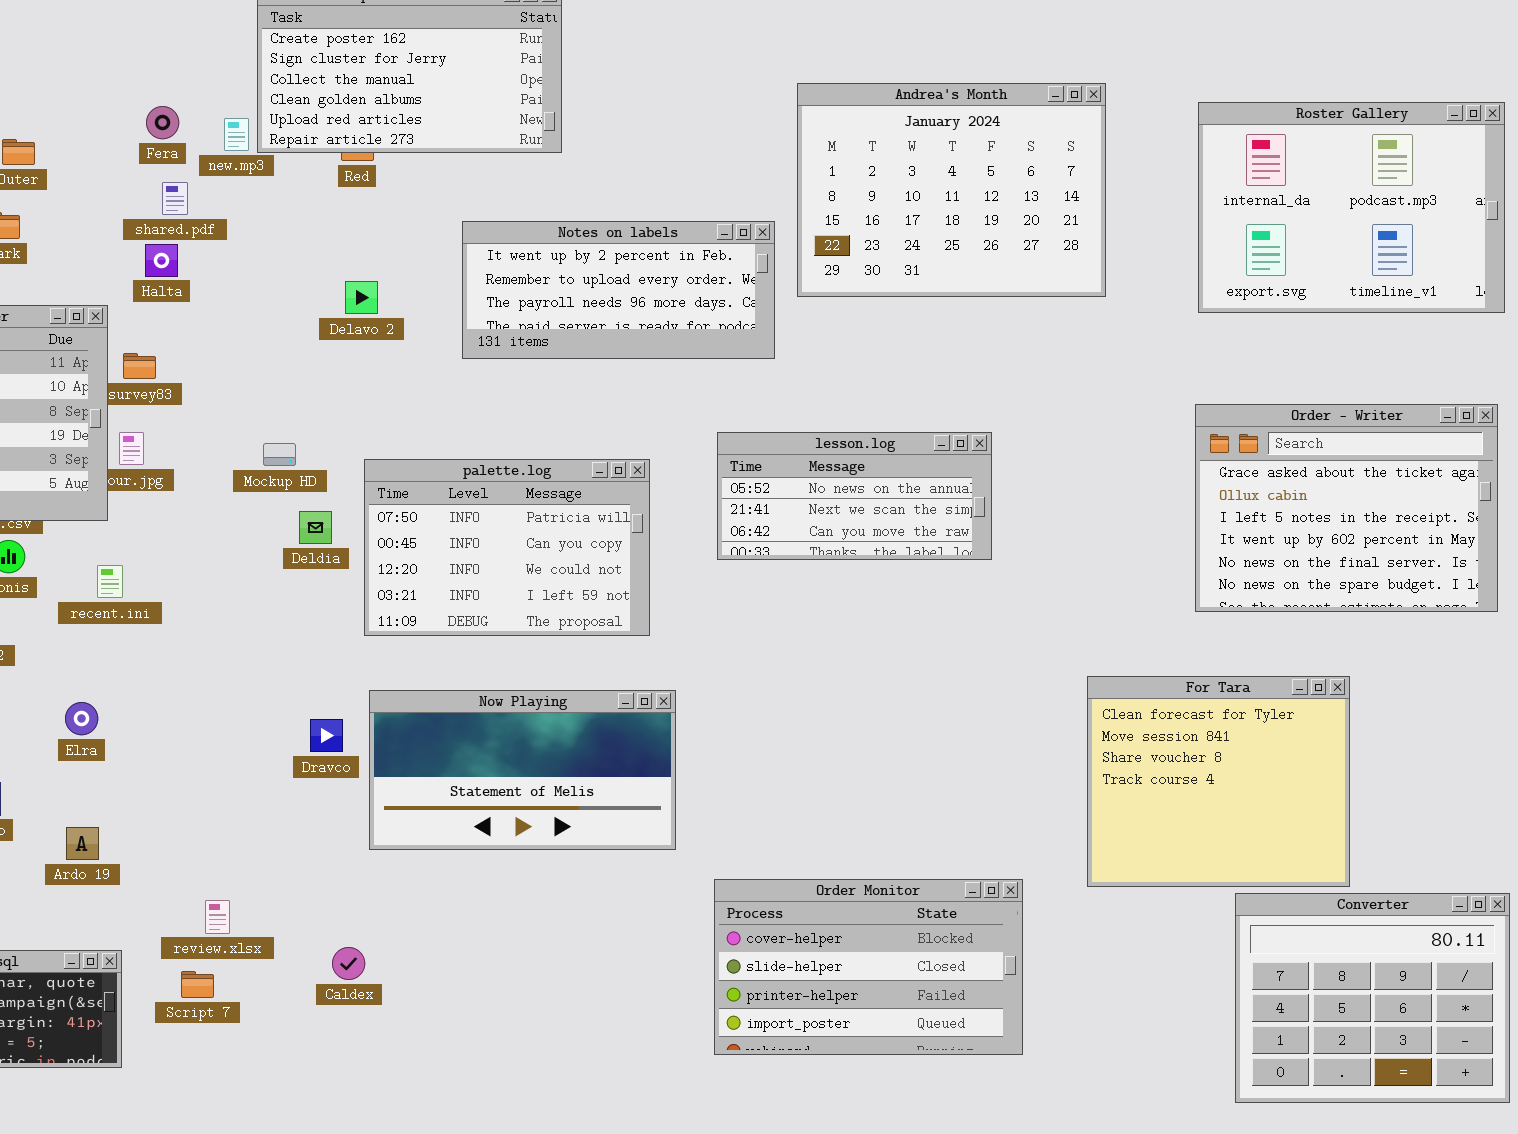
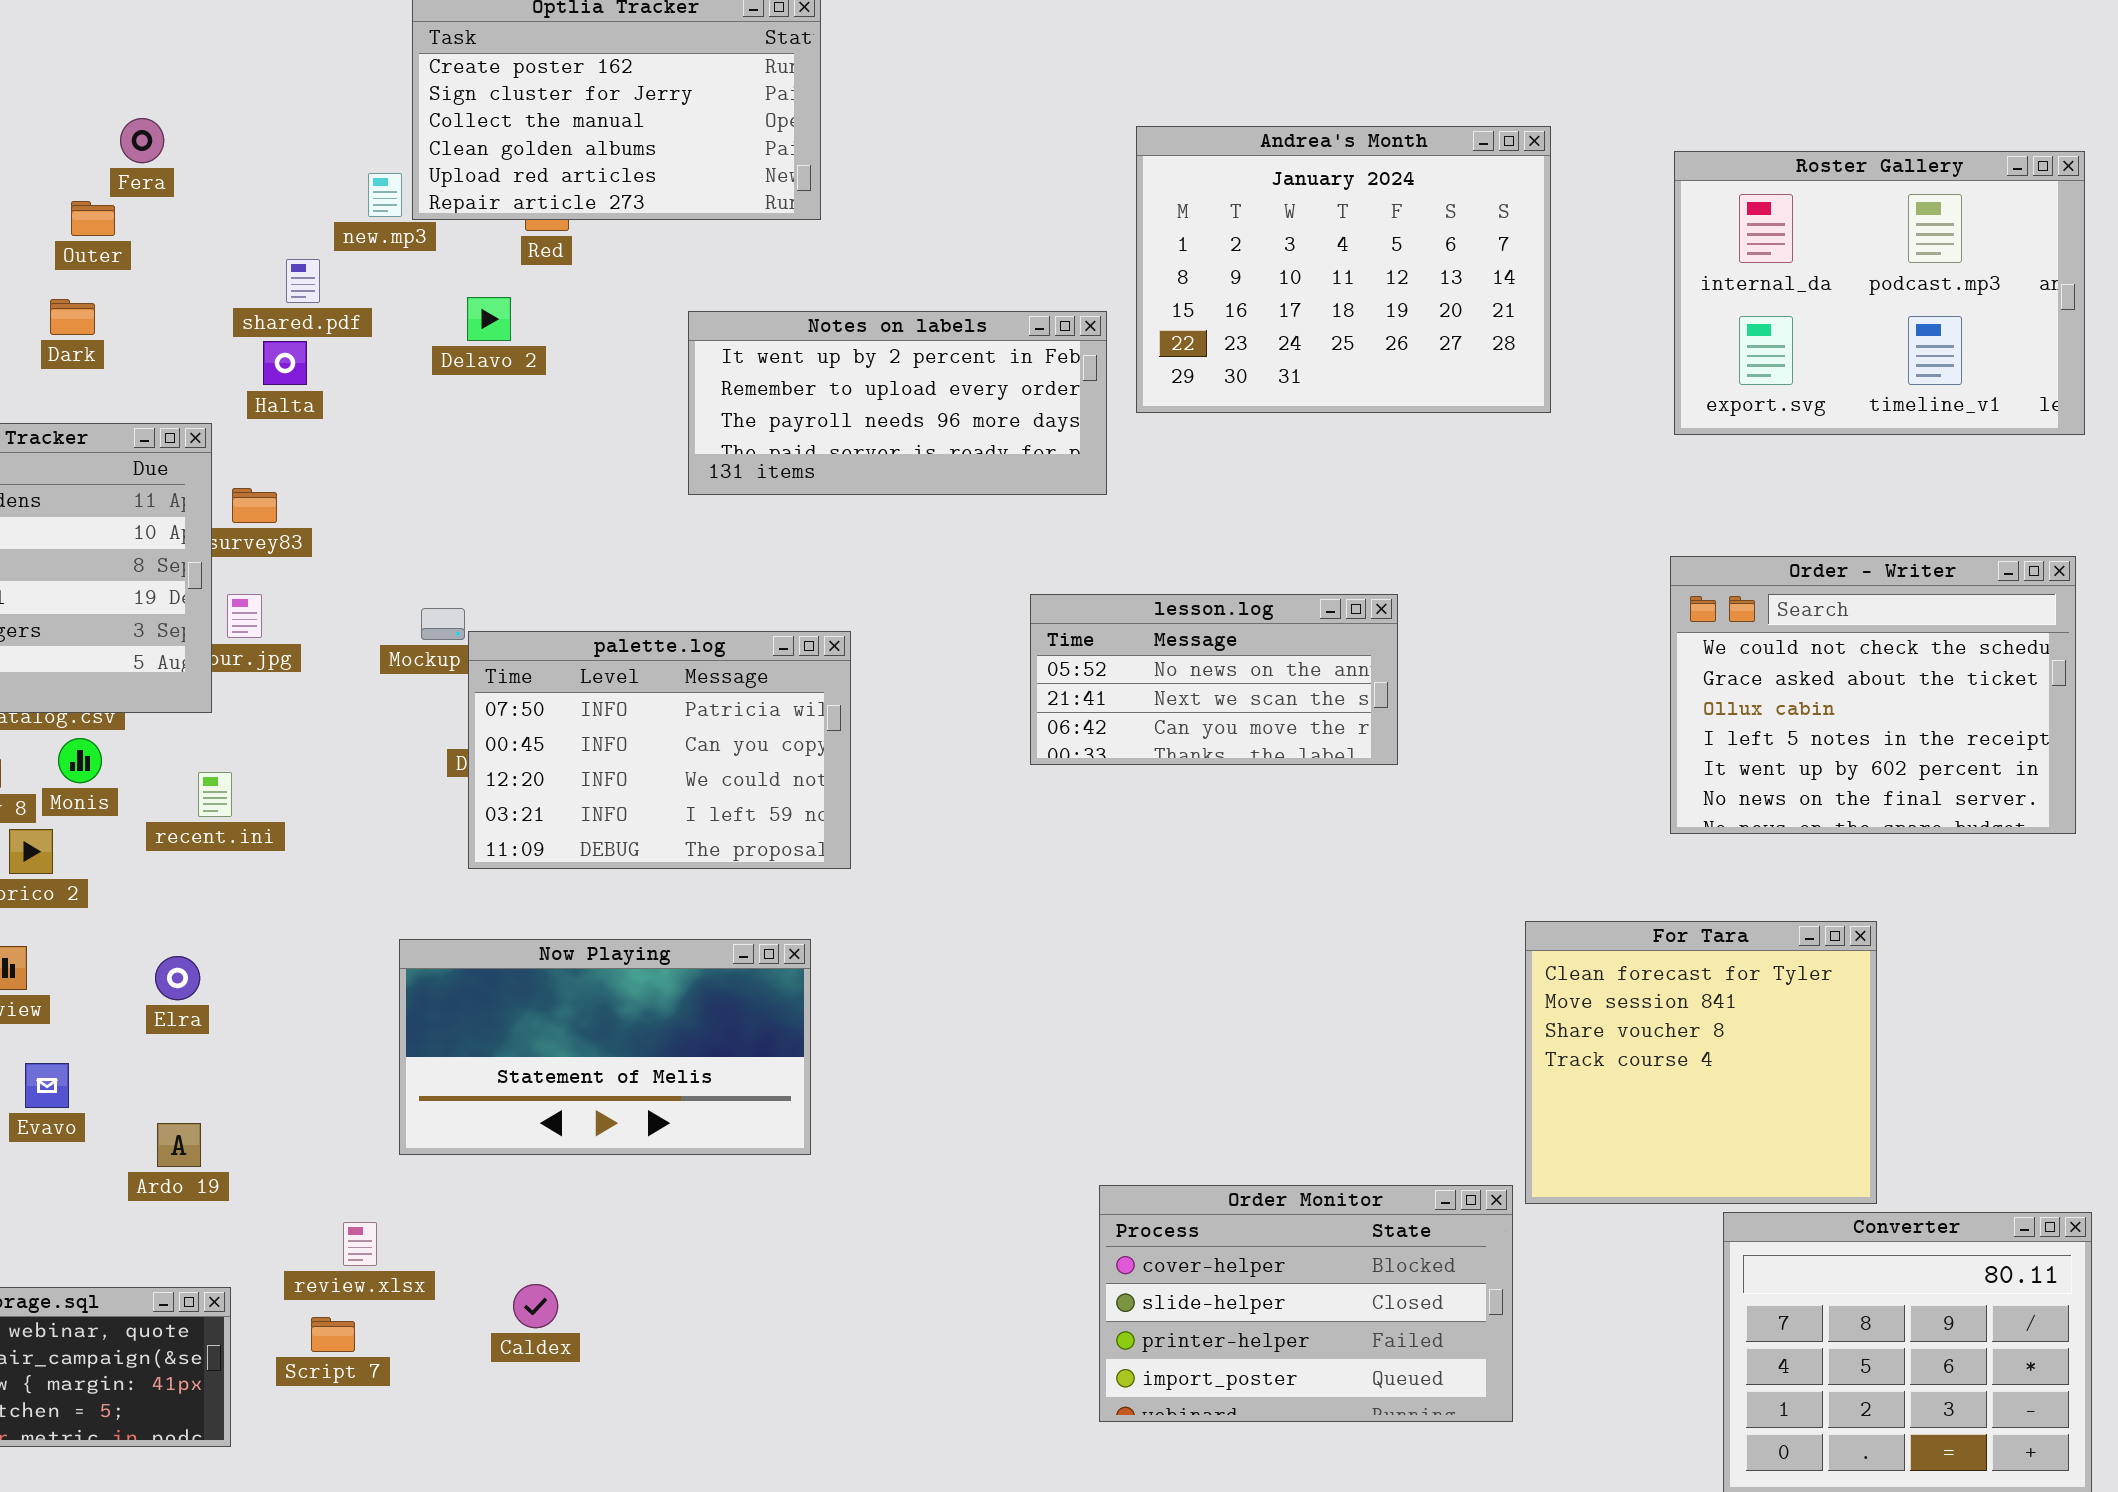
Fera: [146,106,179,139] -> [120,118,164,163], moved
Delavo 2: [345,281,378,314] -> [467,297,511,341], moved
Order - Writer: [1195,404,1498,612] -> [1670,556,2076,834], scrolled up 1 row
palette.log: [364,459,650,636] -> [468,631,851,869], moved
Now Playing: [369,690,676,850] -> [399,939,811,1155], moved
Order Monitor: [714,879,1023,1055] -> [1099,1185,1513,1422], moved

